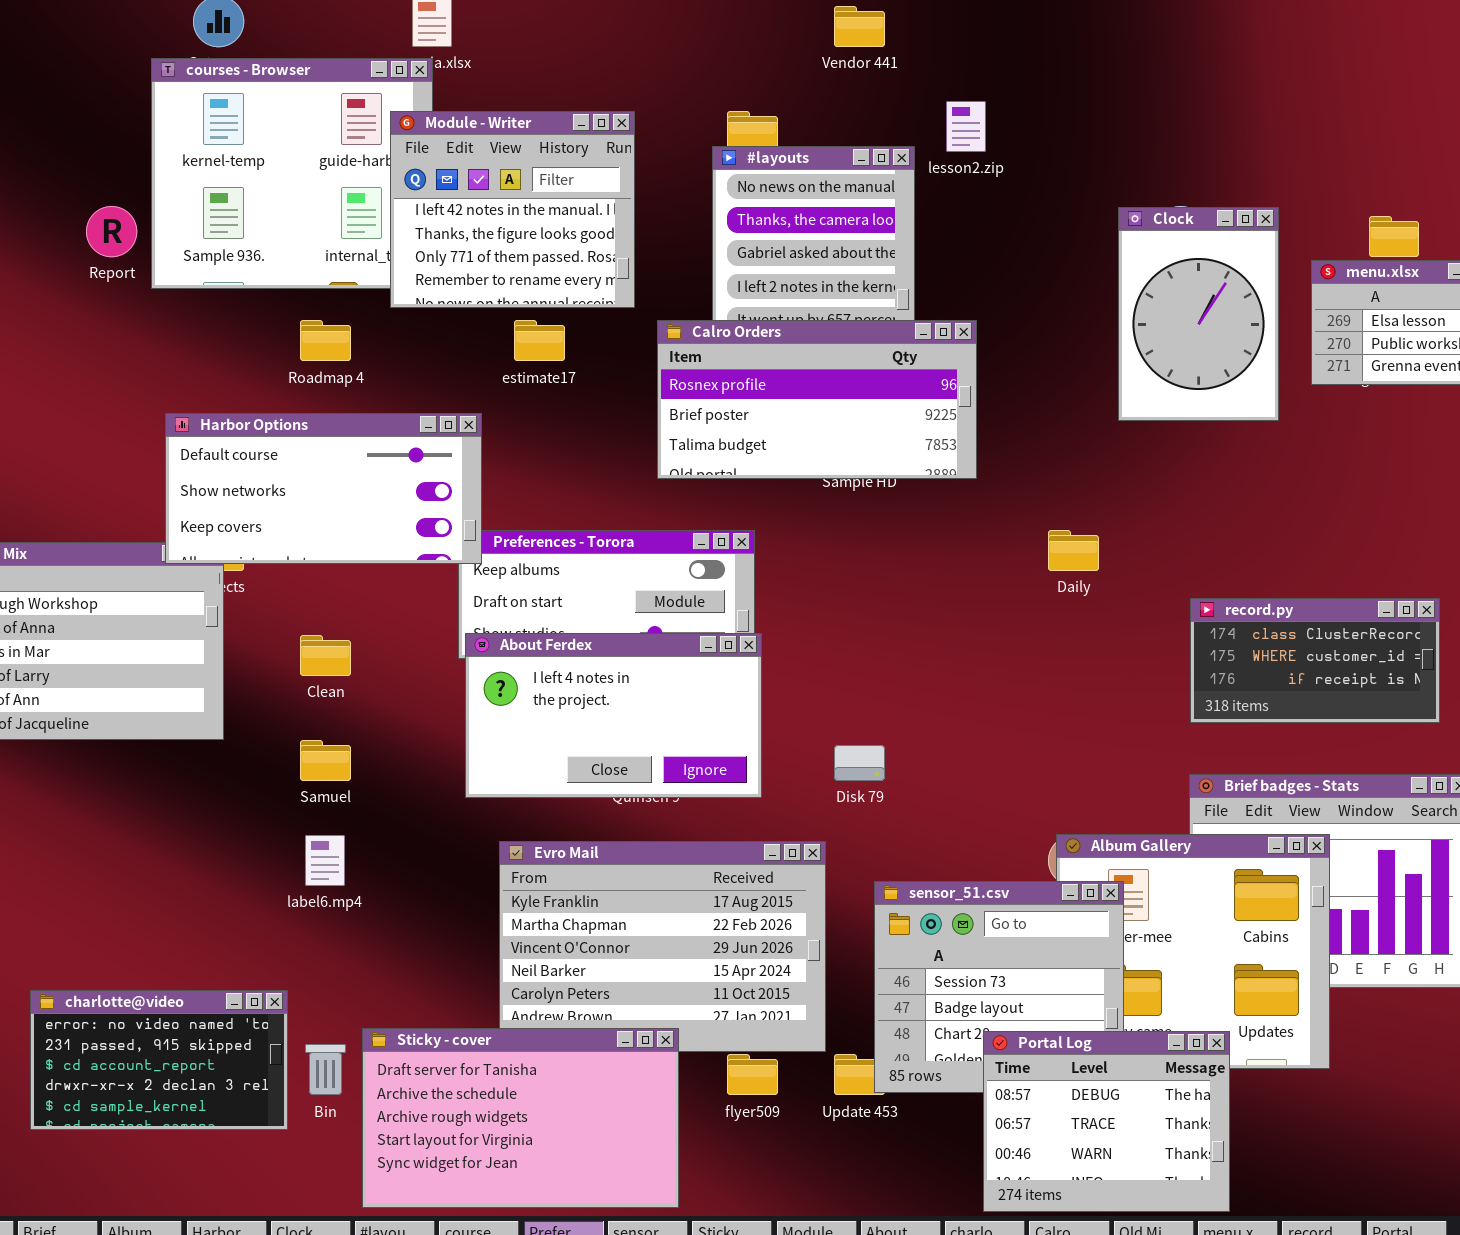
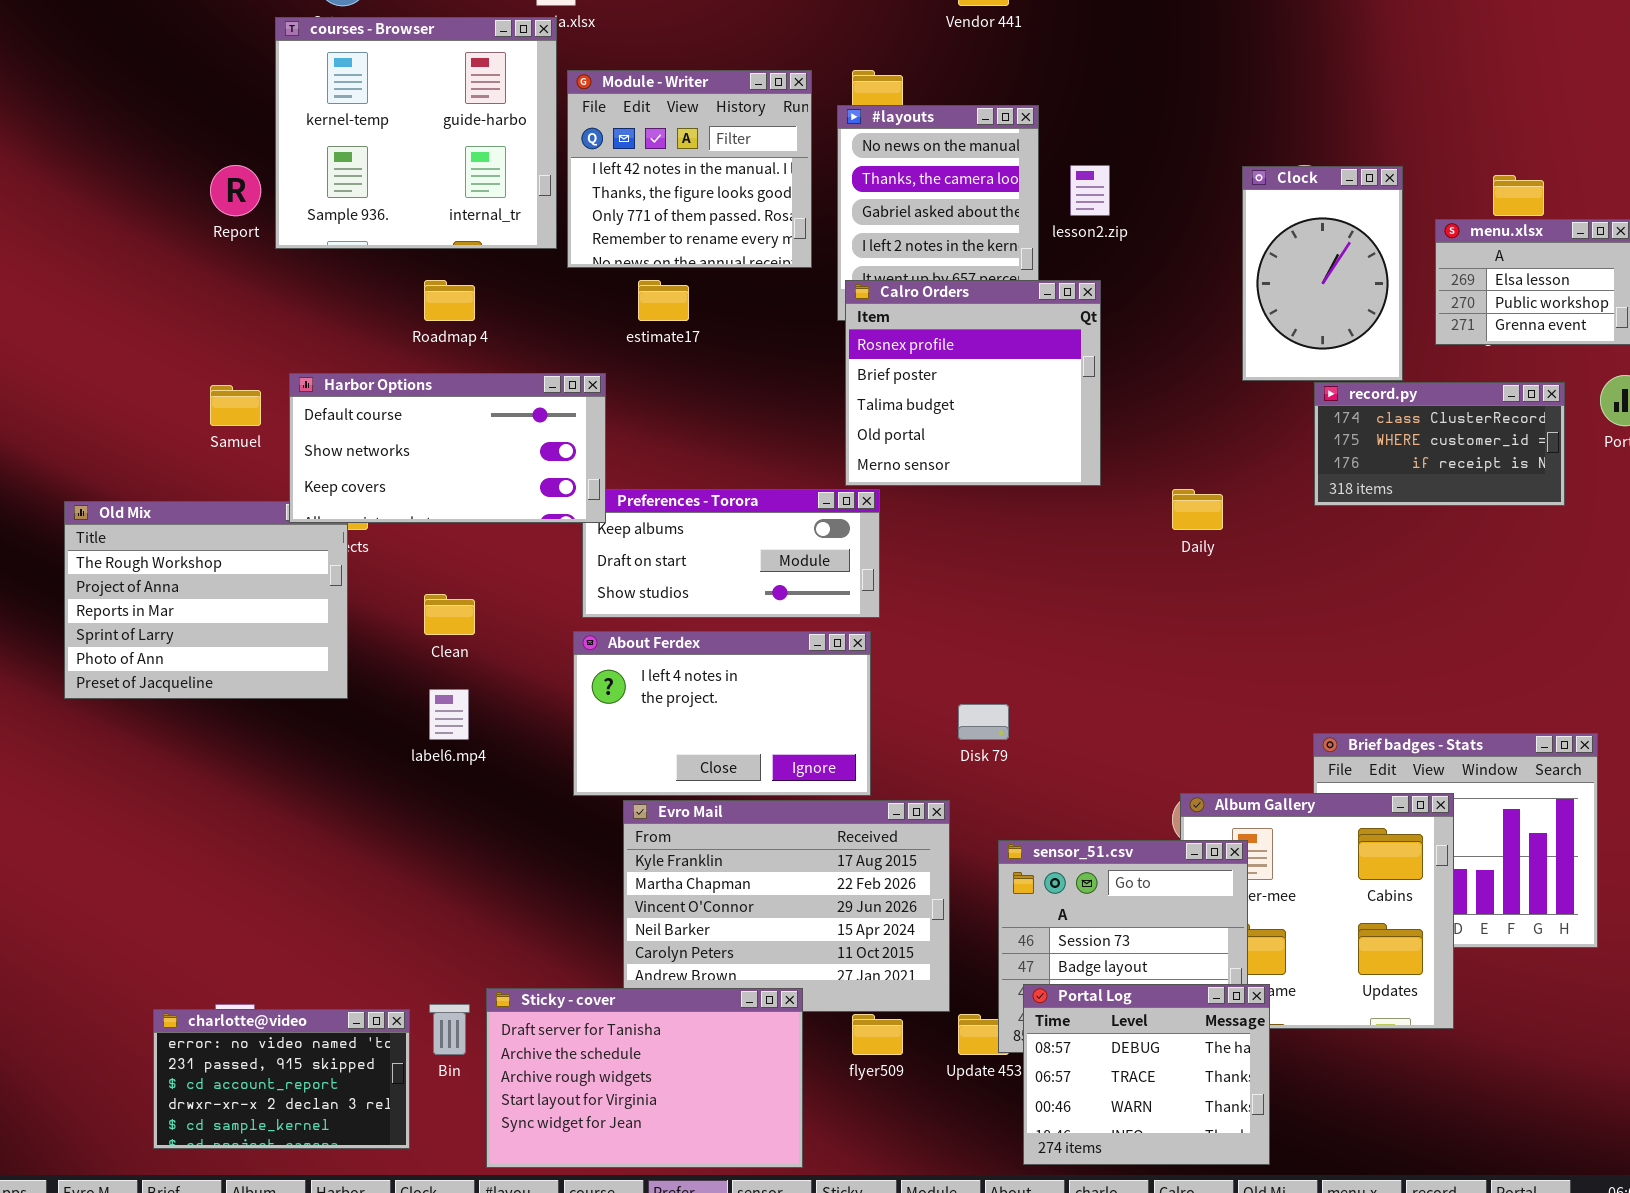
lesson2.zip: [946,101,986,152] -> [1070,165,1110,216], moved
Module - Writer: [390,111,635,308] -> [567,70,812,268], moved
Calro Orders: [657,320,977,479] -> [845,280,1101,486], resized
record.py: [1190,598,1440,723] -> [1314,382,1565,506], moved
About Ferdex: [465,633,762,798] -> [573,631,871,796], moved
Samuel: [300,740,351,781] -> [210,385,261,426], moved
label6.mp4: [305,835,345,886] -> [429,689,469,740], moved
charlotte@video: [30,990,288,1130] -> [153,1009,410,1149], moved
Portal Log: [983,1031,1230,1212] -> [1023,984,1270,1165], moved

